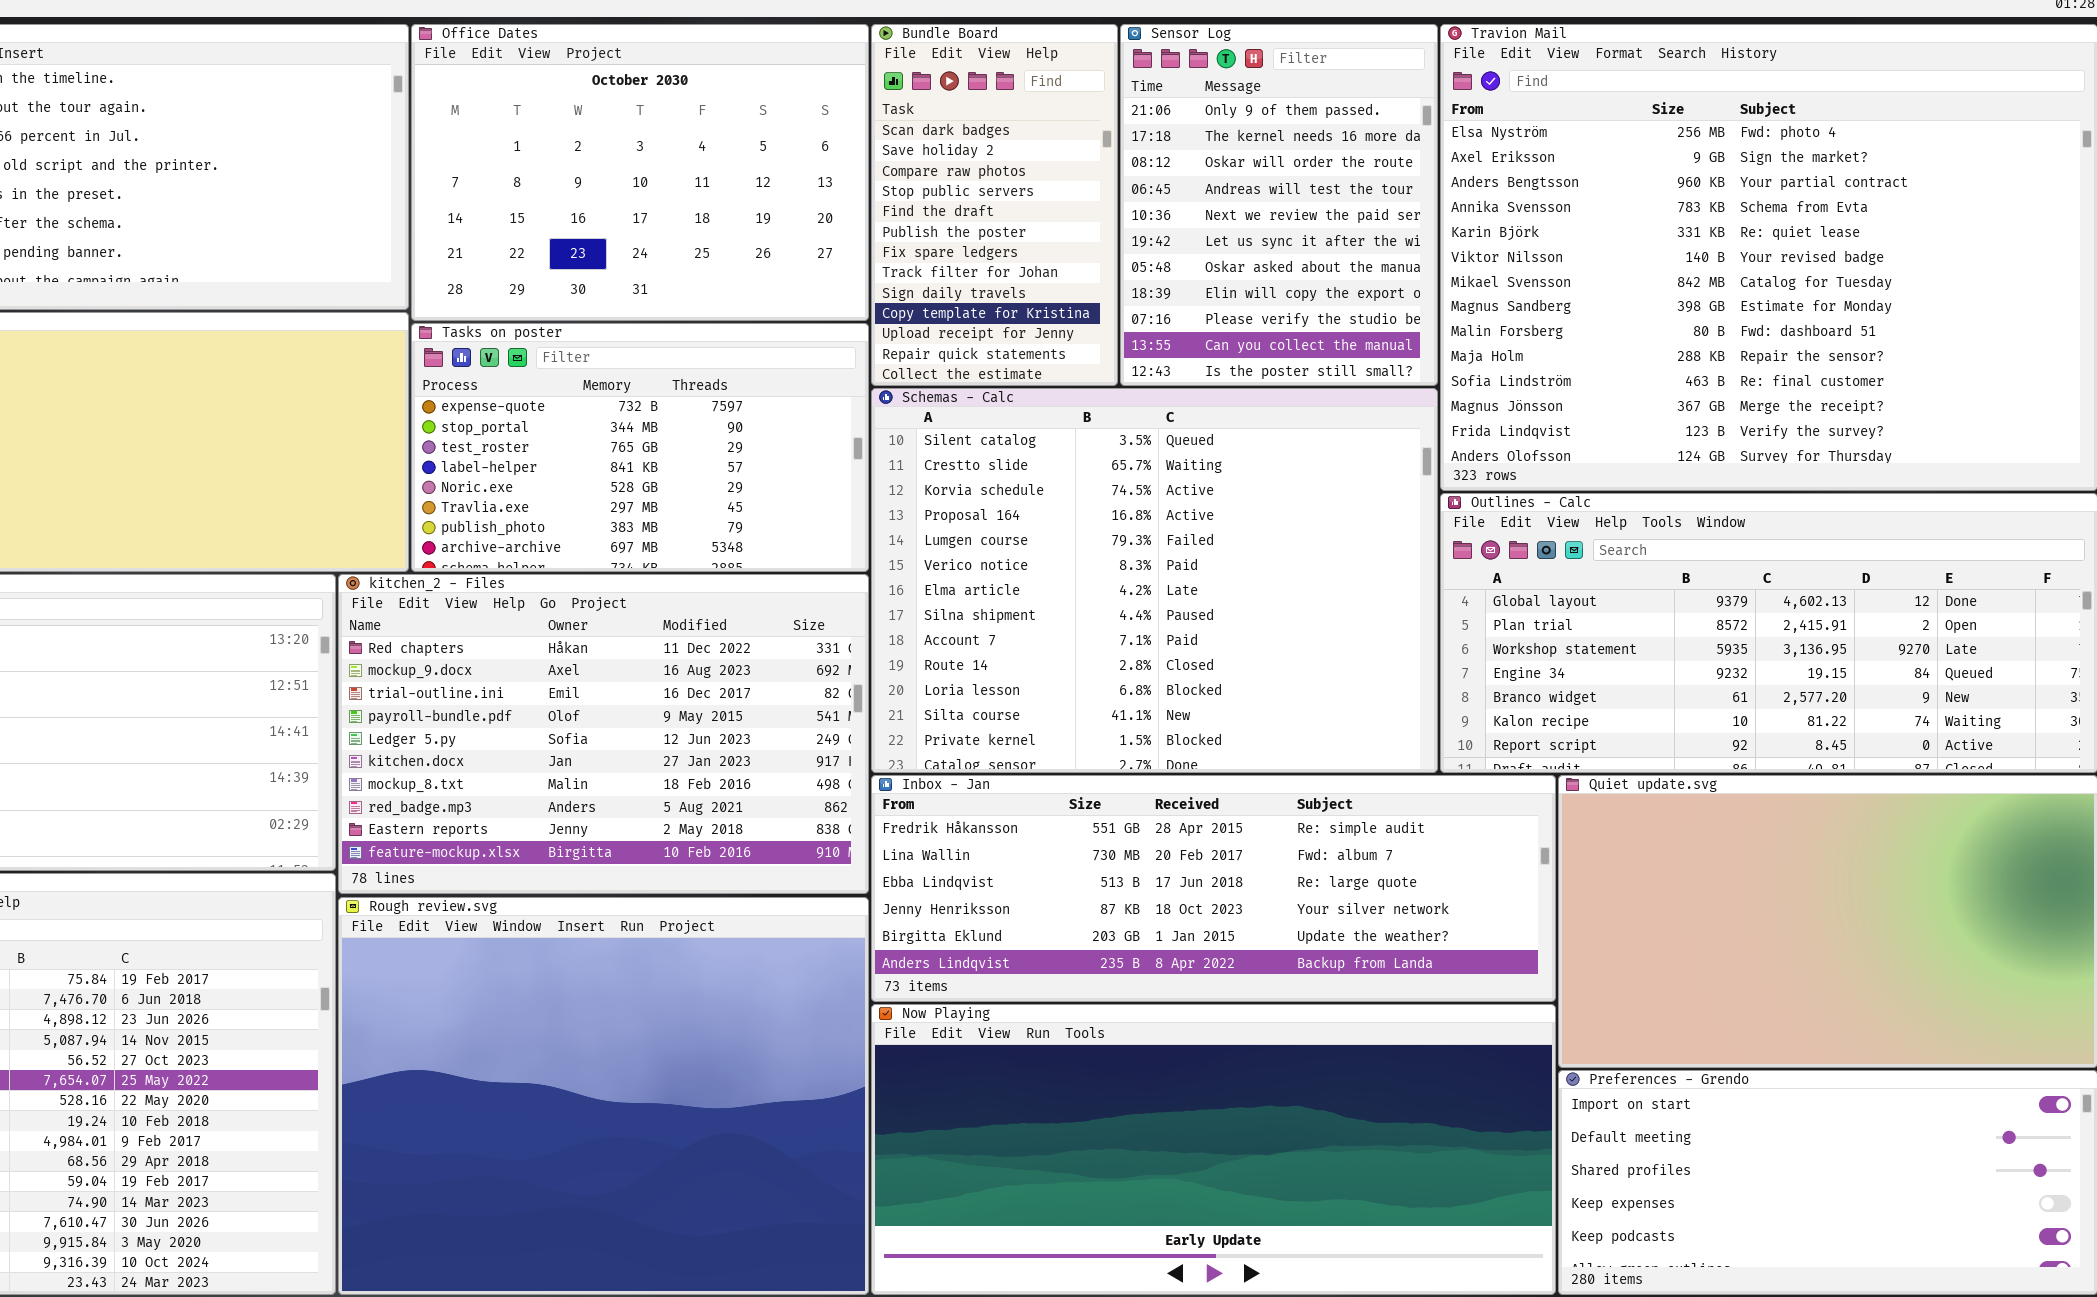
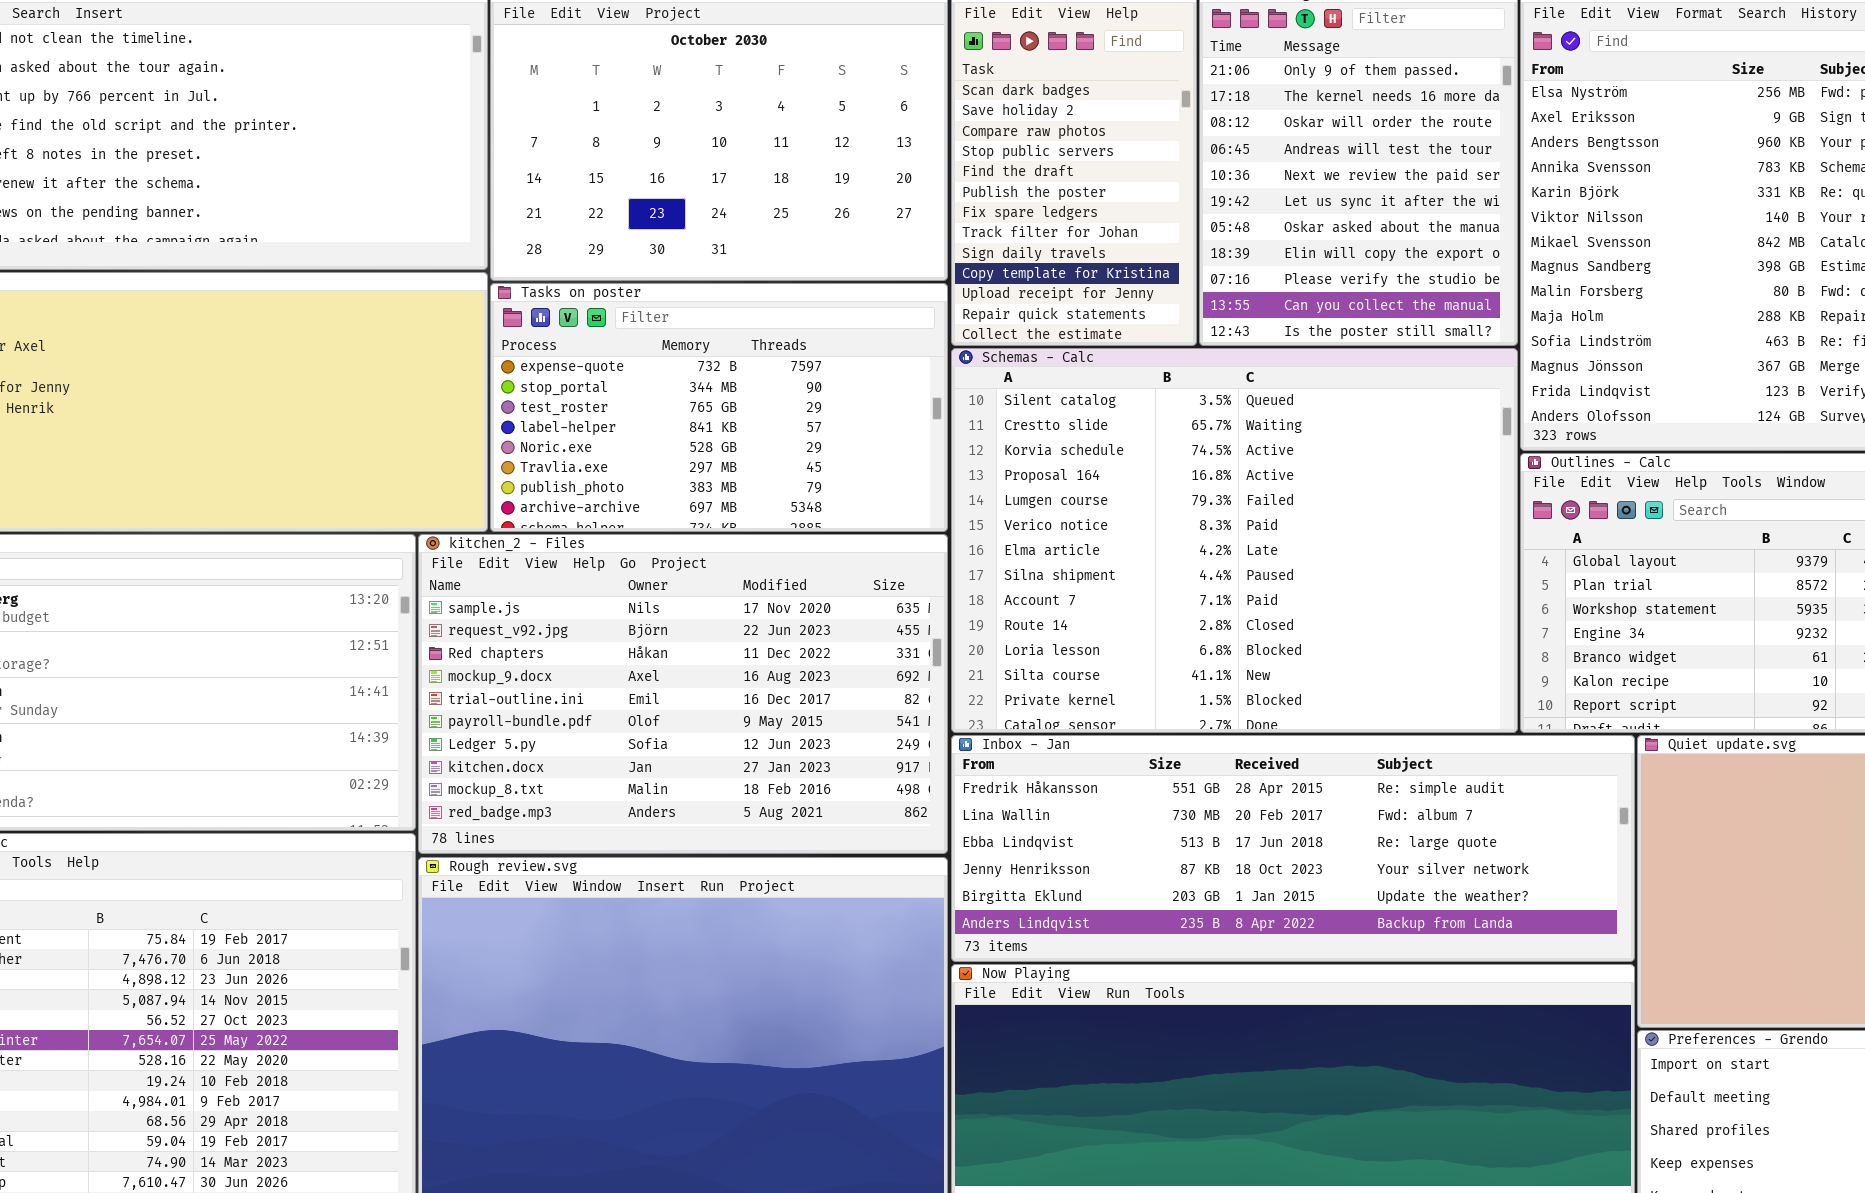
kitchen_2 - Files: [338,574,869,894] -> [418,534,948,854], scrolled up 2 rows

